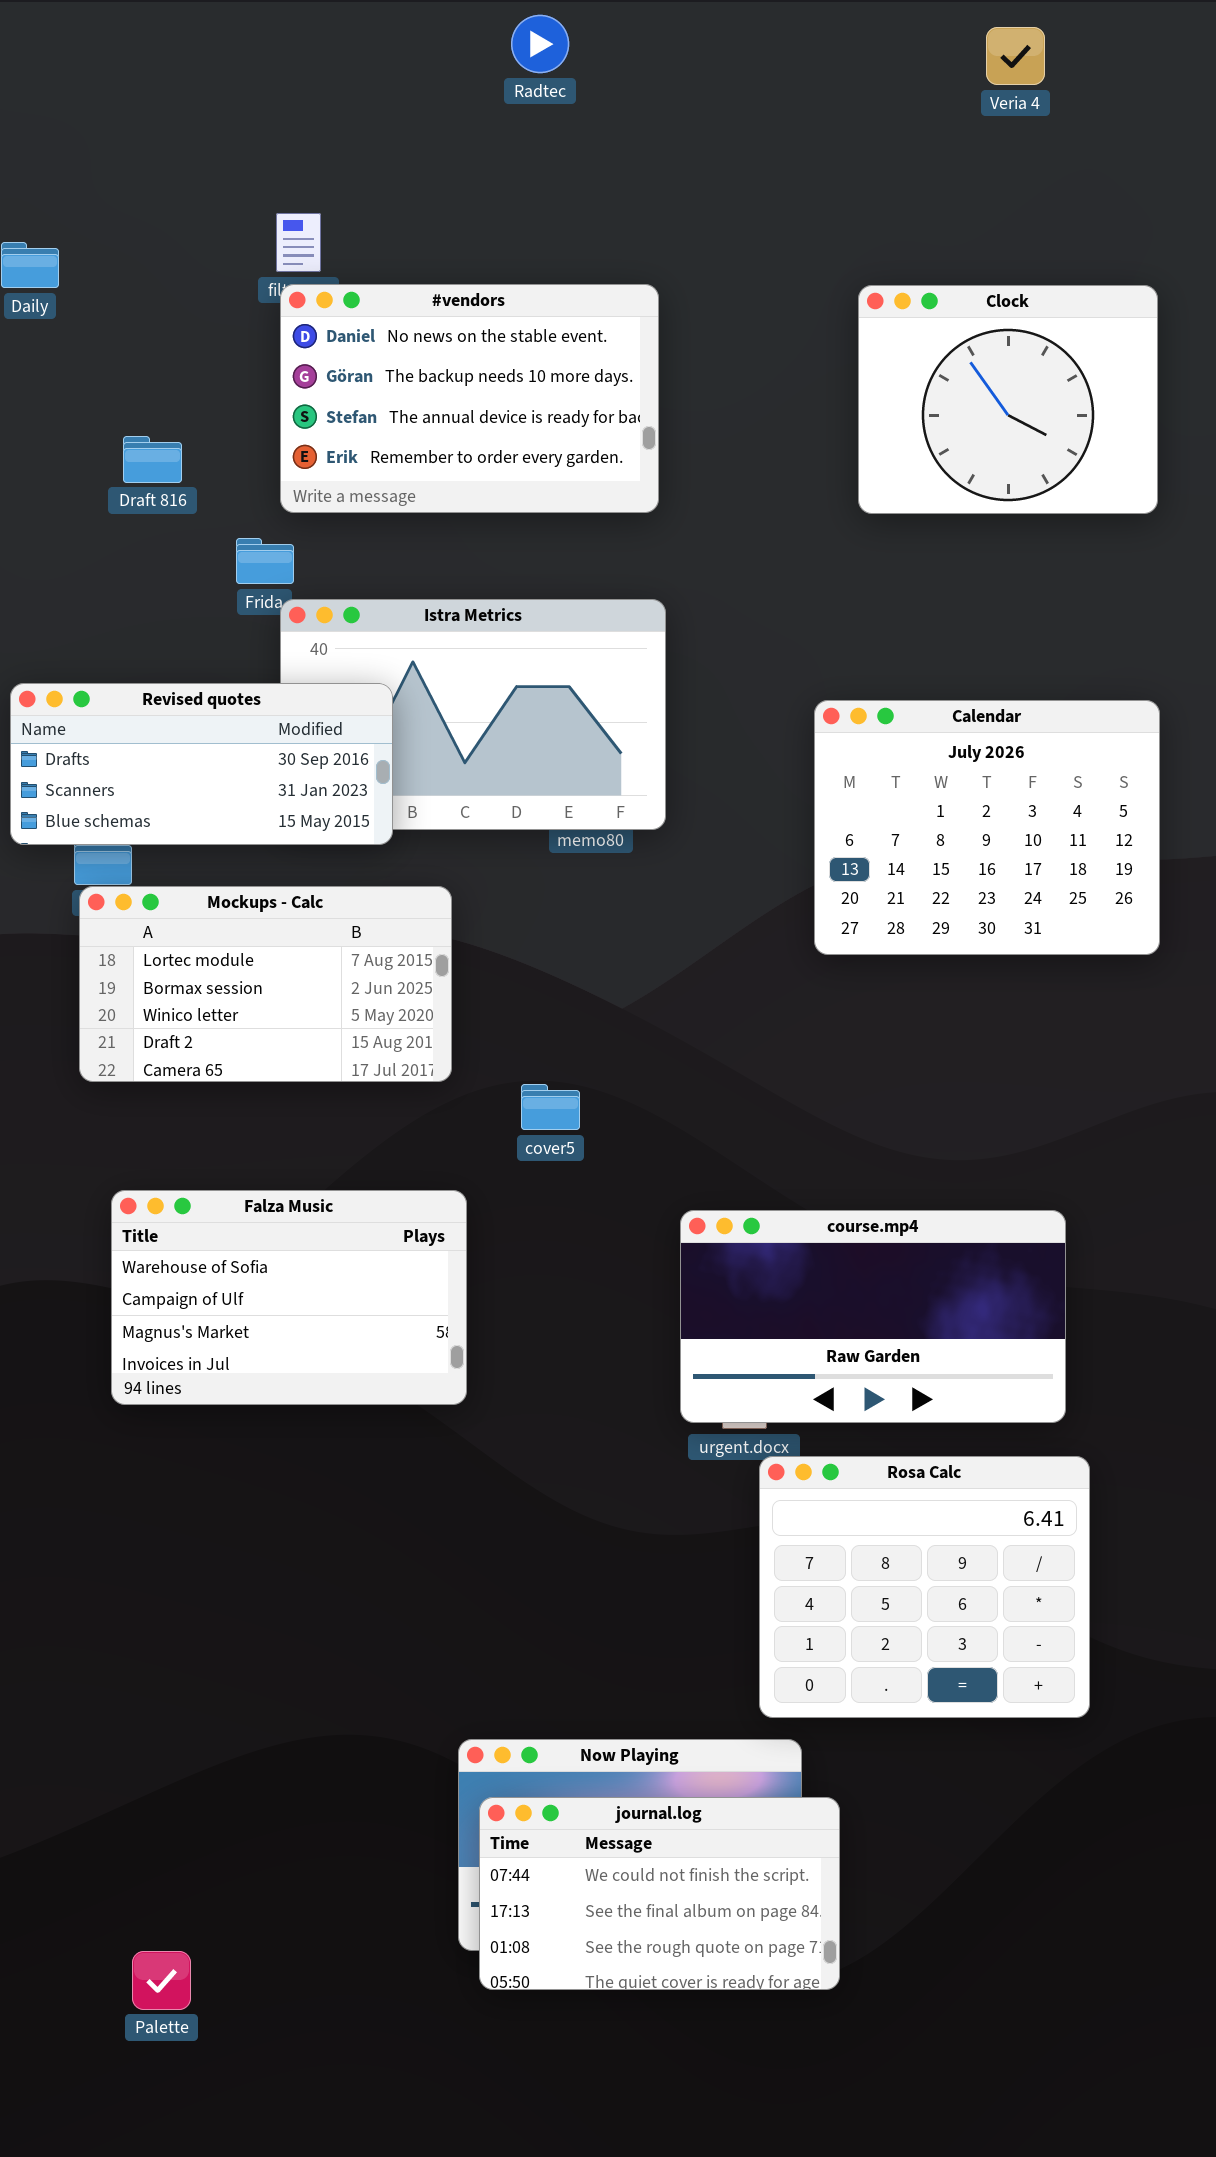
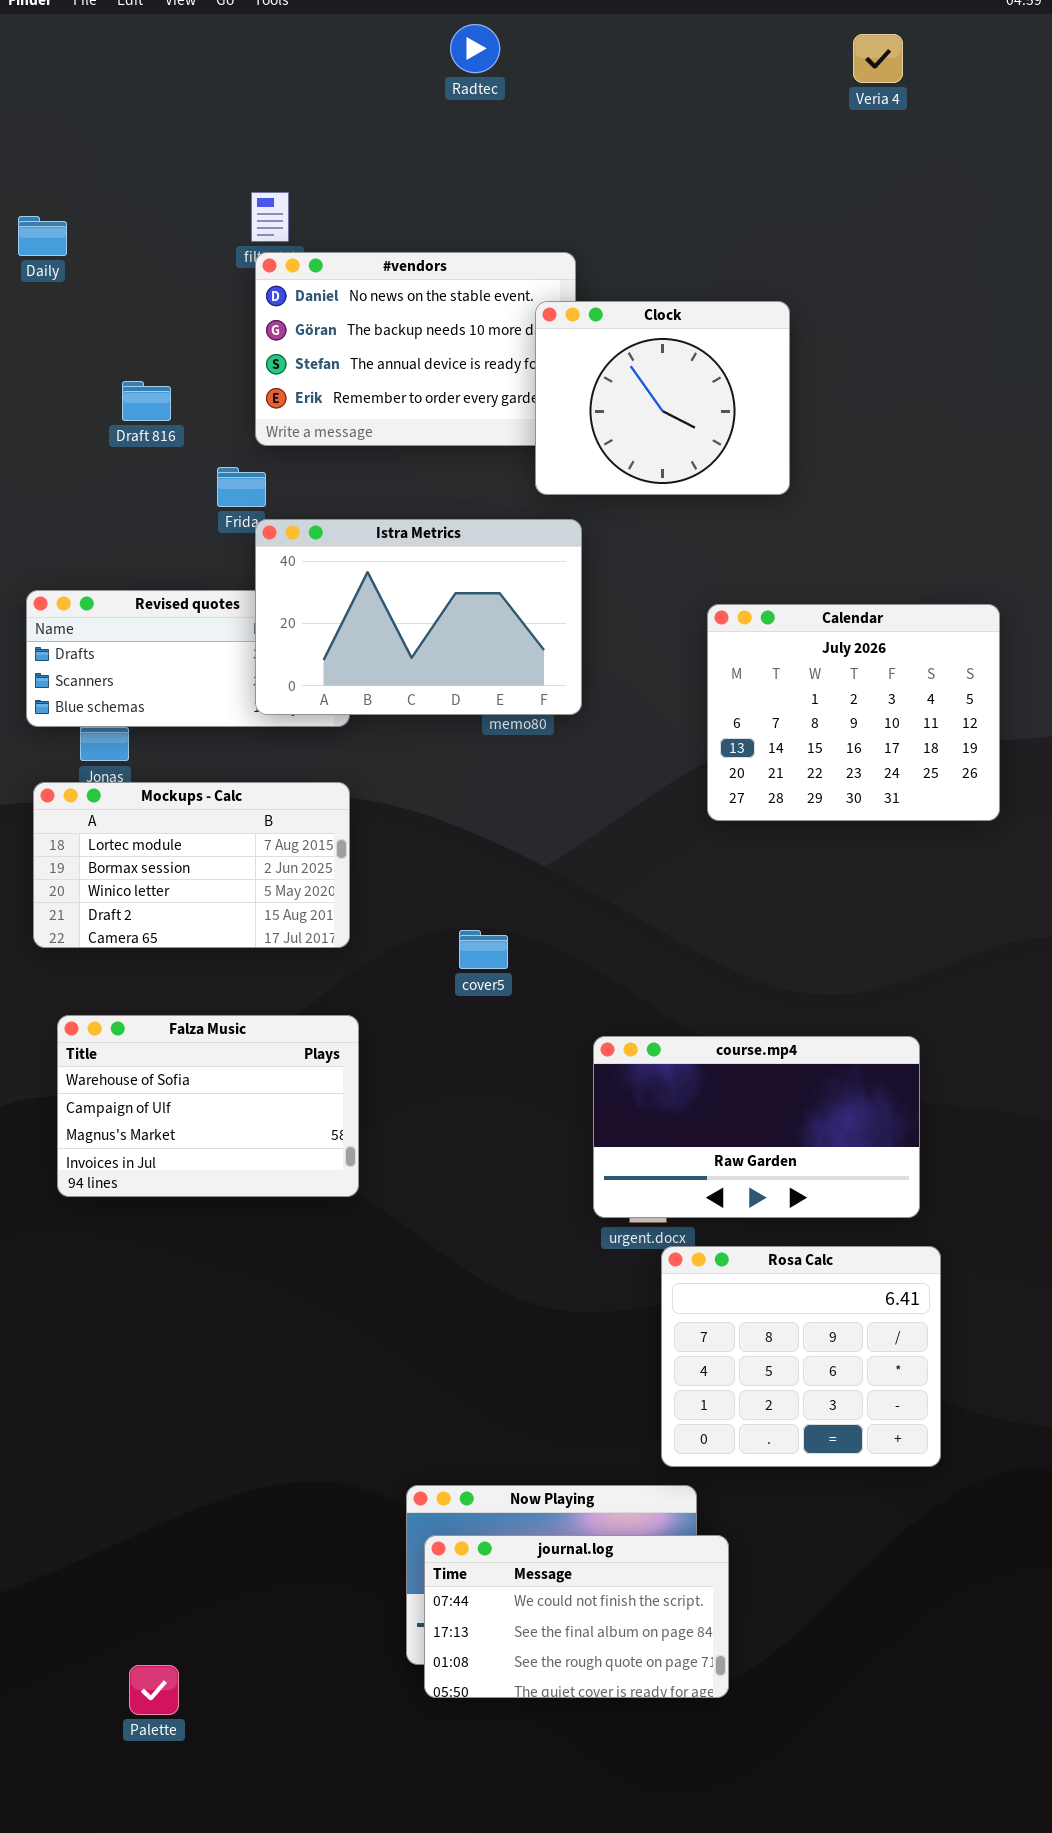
Clock: [858,285,1158,514] -> [535,301,790,495], moved
Istra Metrics: [280,599,666,830] -> [255,519,582,715], raised
Mockups - Calc: [79,886,452,1082] -> [33,782,350,948], moved
Falza Music: [111,1190,467,1405] -> [57,1015,359,1197], moved

